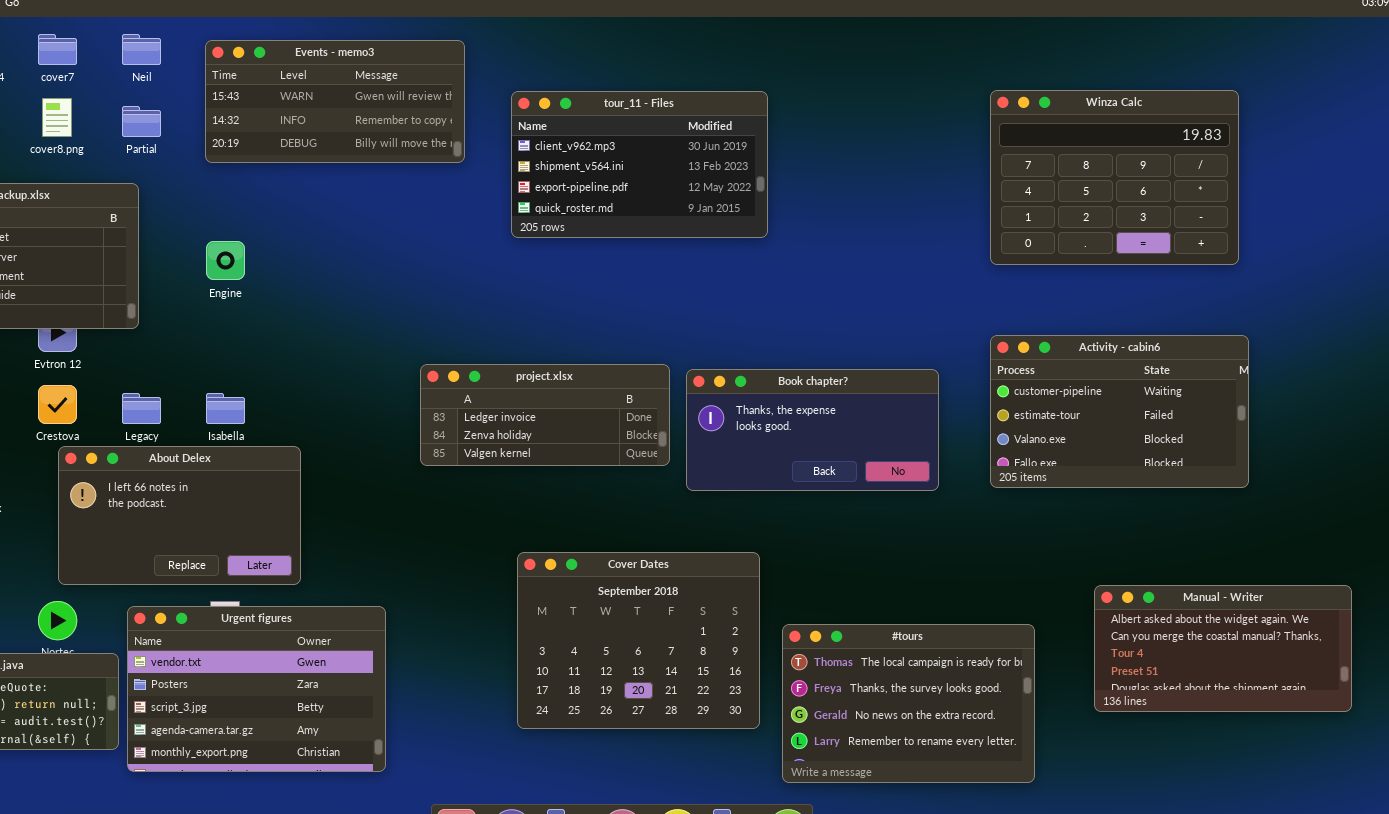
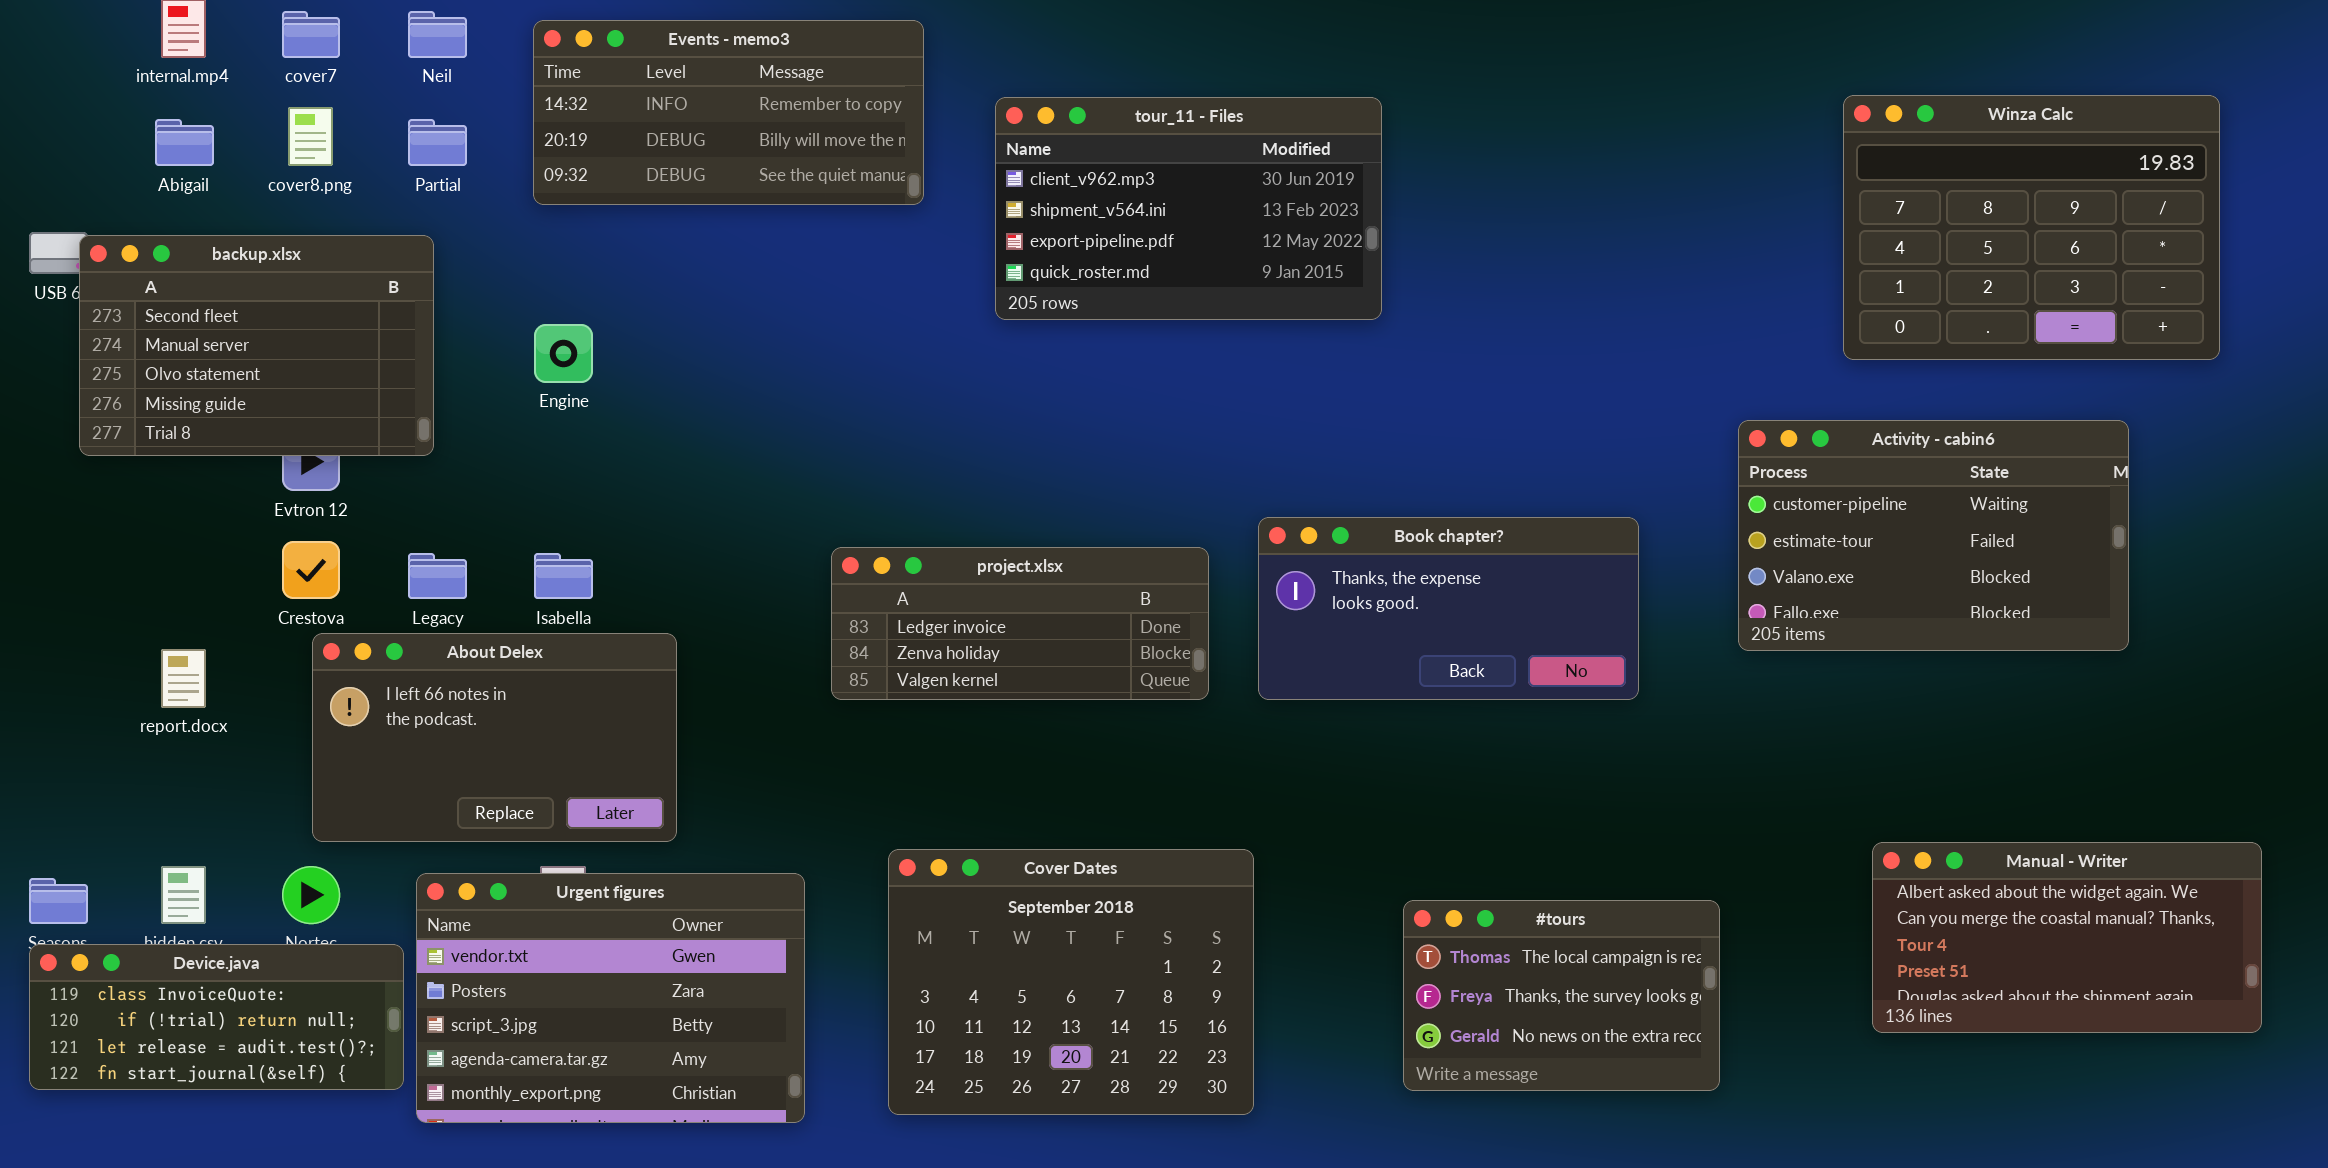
Events - memo3: [205,40,465,163] -> [533,20,924,205], scrolled down 1 row
Winza Calc: [990,90,1239,265] -> [1843,95,2220,360], moved
Activity - cabin6: [990,335,1249,488] -> [1738,420,2129,651], moved
project.xlsx: [420,364,670,466] -> [831,547,1209,700], moved
Cover Dates: [517,552,760,729] -> [888,849,1254,1115], moved
#tours: [782,624,1035,783] -> [1403,900,1720,1091], resized

